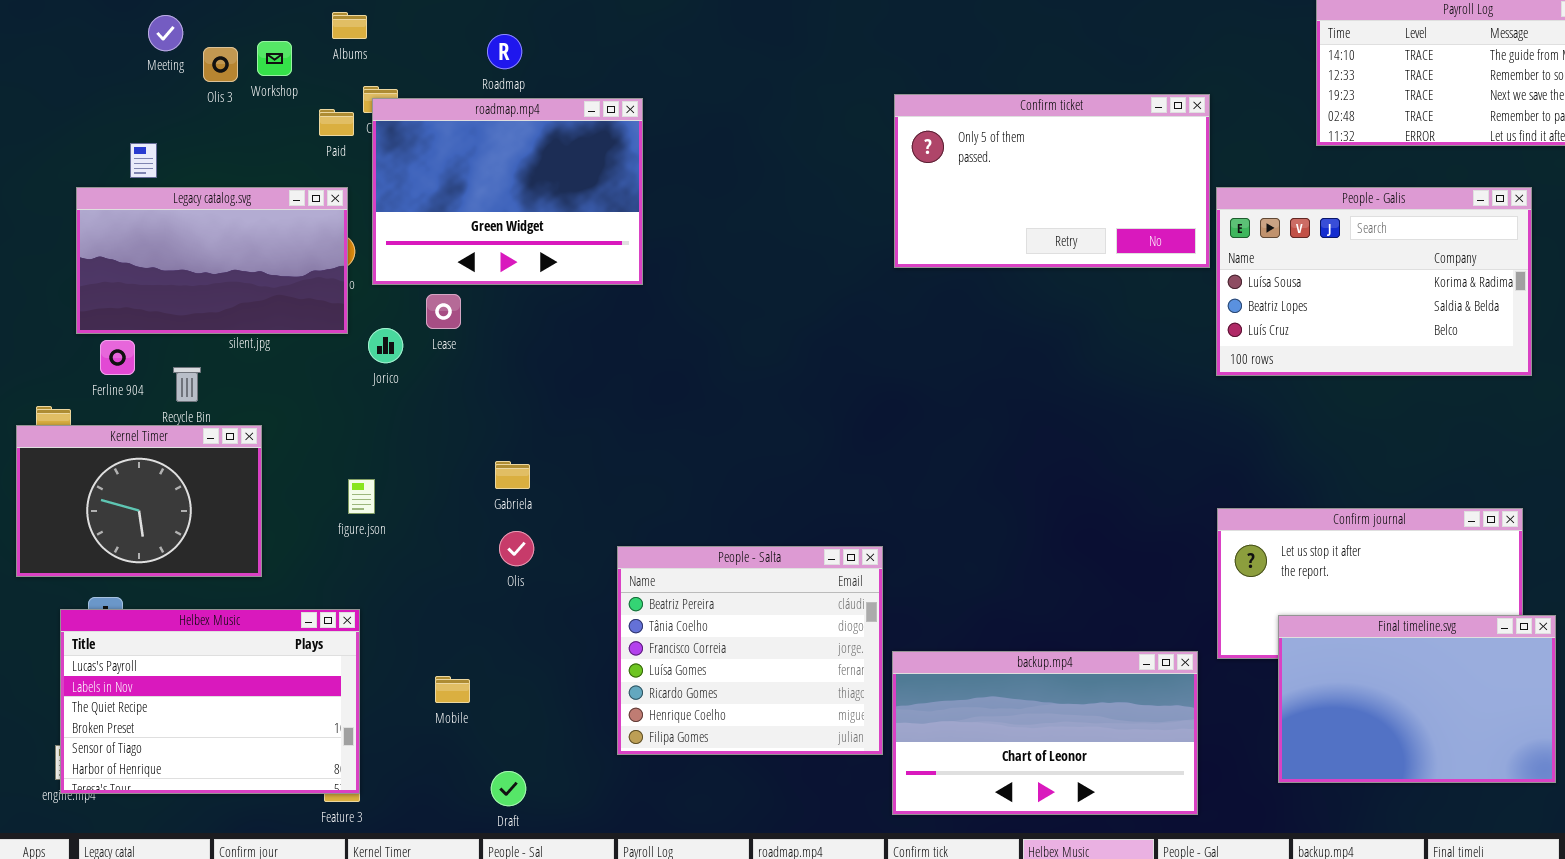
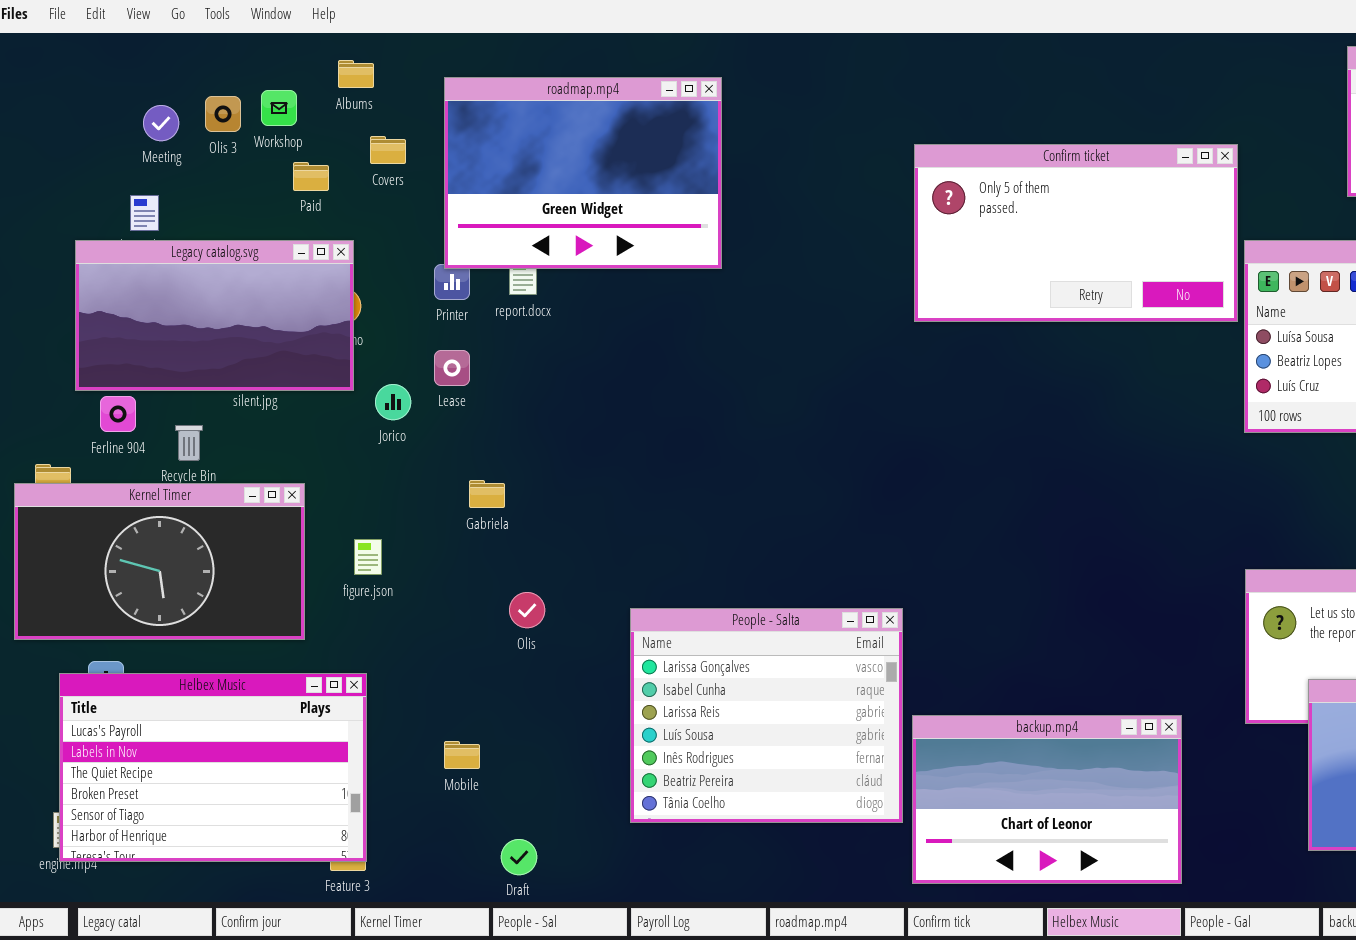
Meeting: [148,15,183,51] -> [143,105,179,141], moved
roadmap.mp4: [372,98,643,285] -> [444,77,722,269], moved
Paid: [319,109,354,136] -> [293,162,329,191], moved
Kernel Timer: [16,425,262,577] -> [14,483,305,640], resized
Gabriela: [495,461,530,489] -> [469,480,505,508], moved
People - Salta: [617,546,883,755] -> [630,608,903,823], scrolled up 5 rows
backup.mp4: [892,651,1198,815] -> [912,715,1182,884], resized

